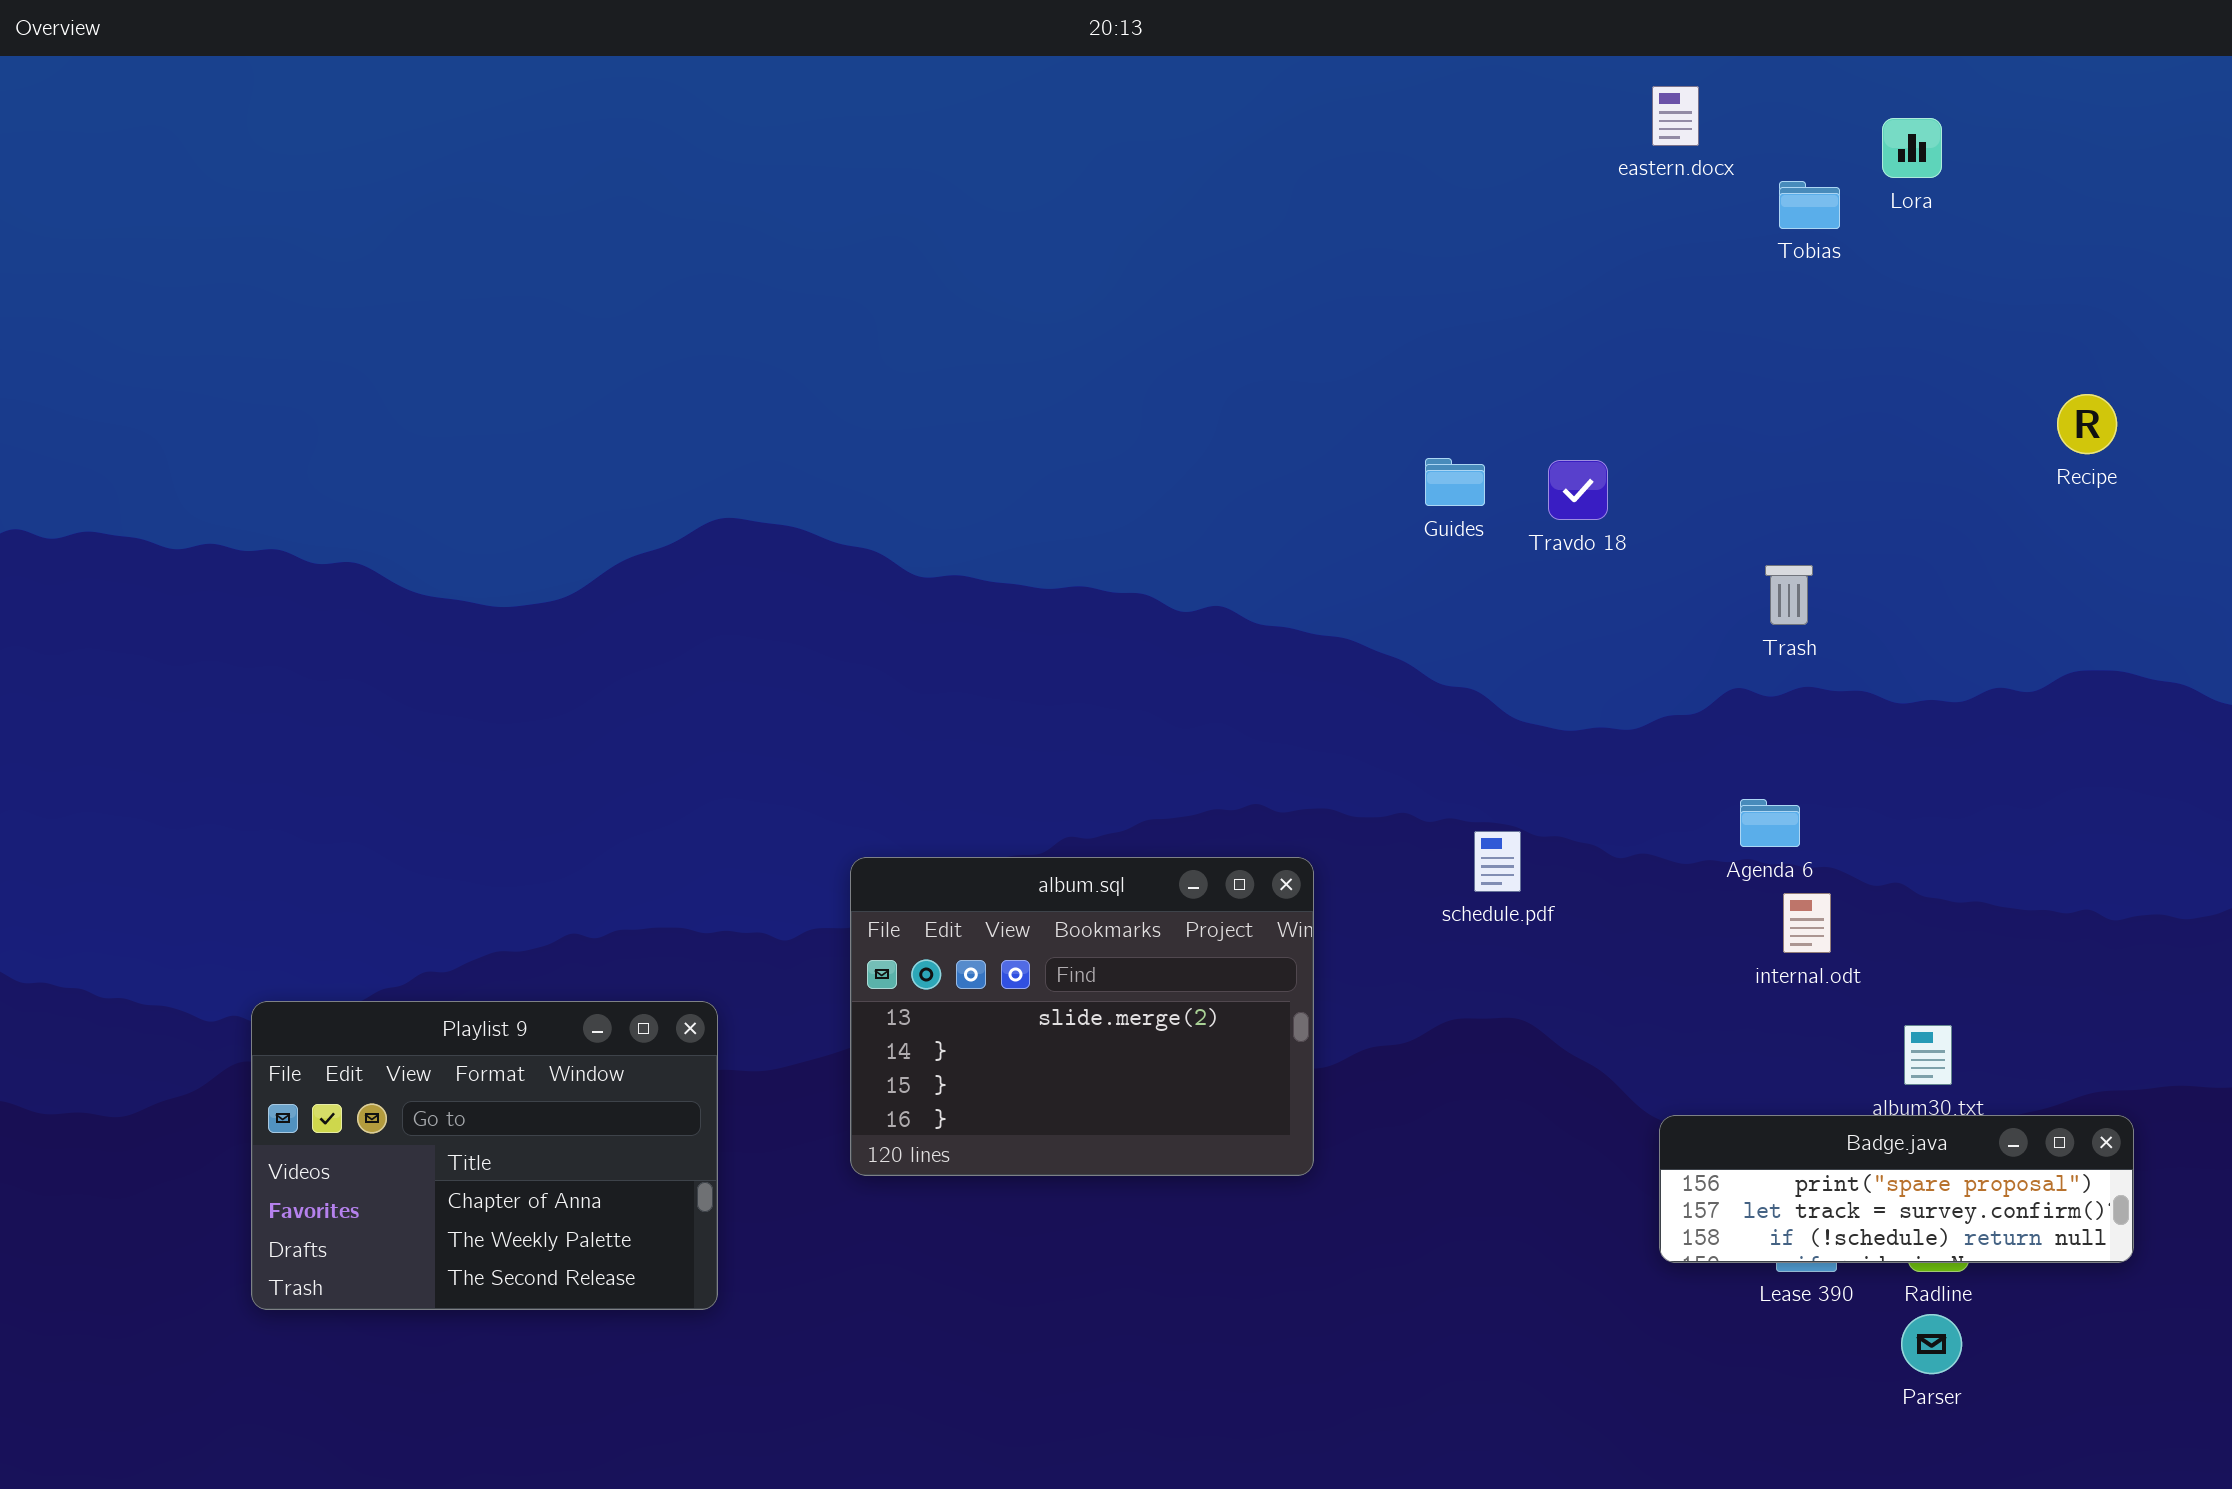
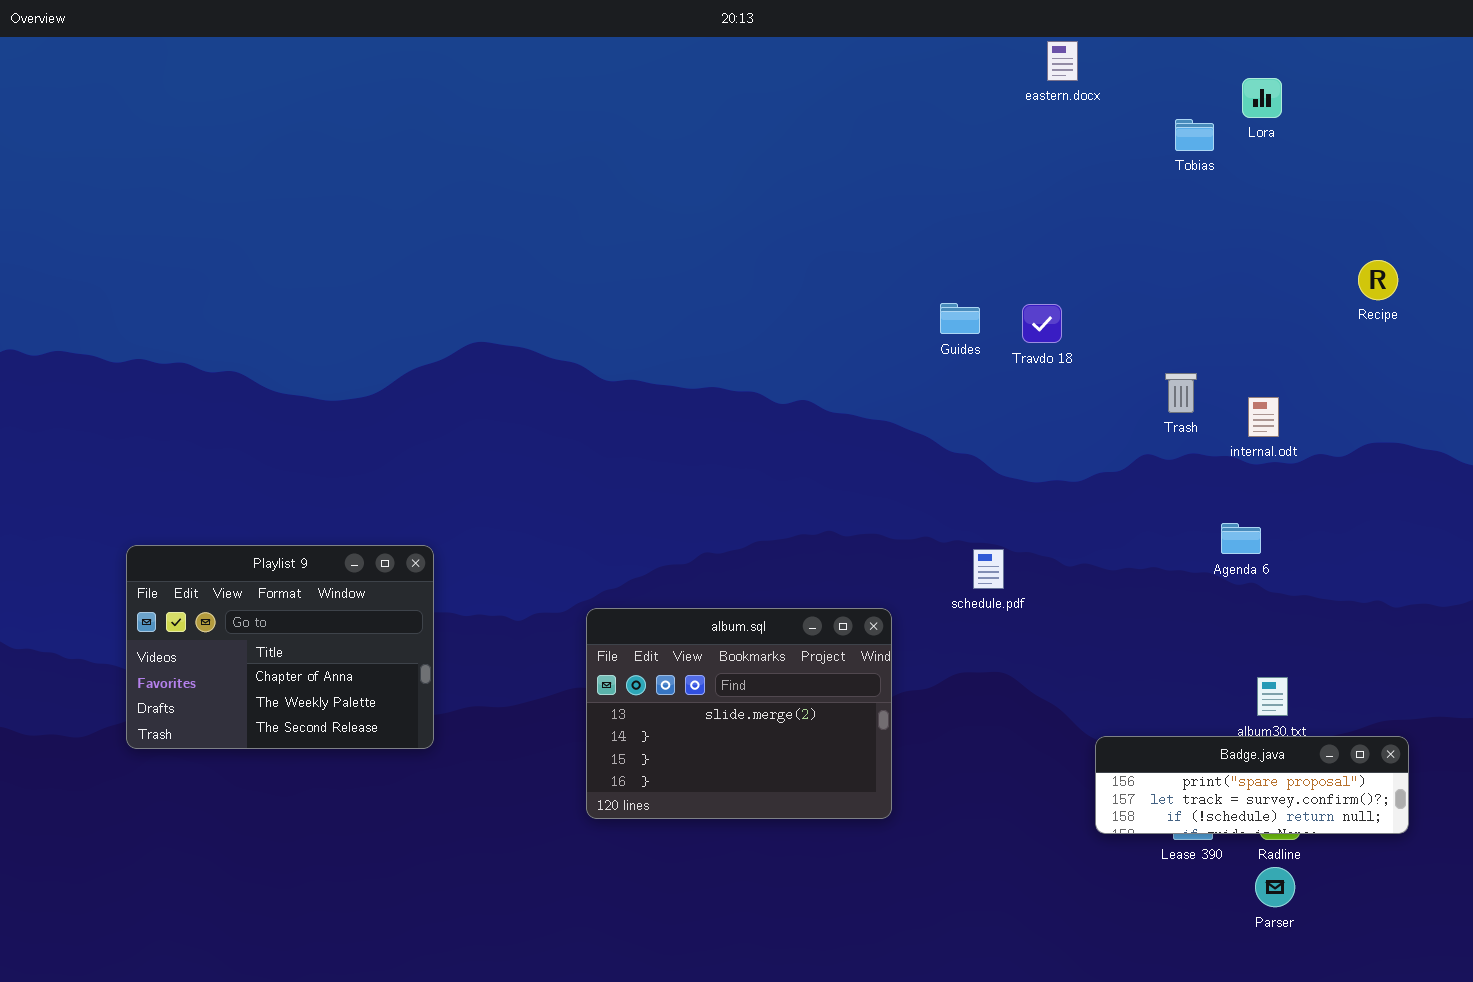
eastern.docx: [1652,86,1699,146] -> [1047,41,1078,81], moved
Agenda 6: [1740,799,1800,847] -> [1221,523,1261,554], moved
album.sql: [850,857,1314,1176] -> [586,608,892,819], moved
internal.odt: [1783,893,1831,953] -> [1248,397,1279,437], moved
Playlist 9: [251,1001,718,1310] -> [126,545,434,749], moved

